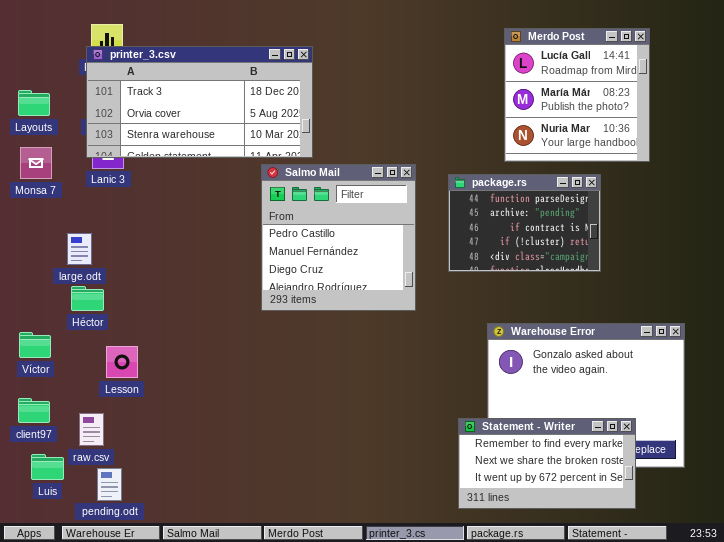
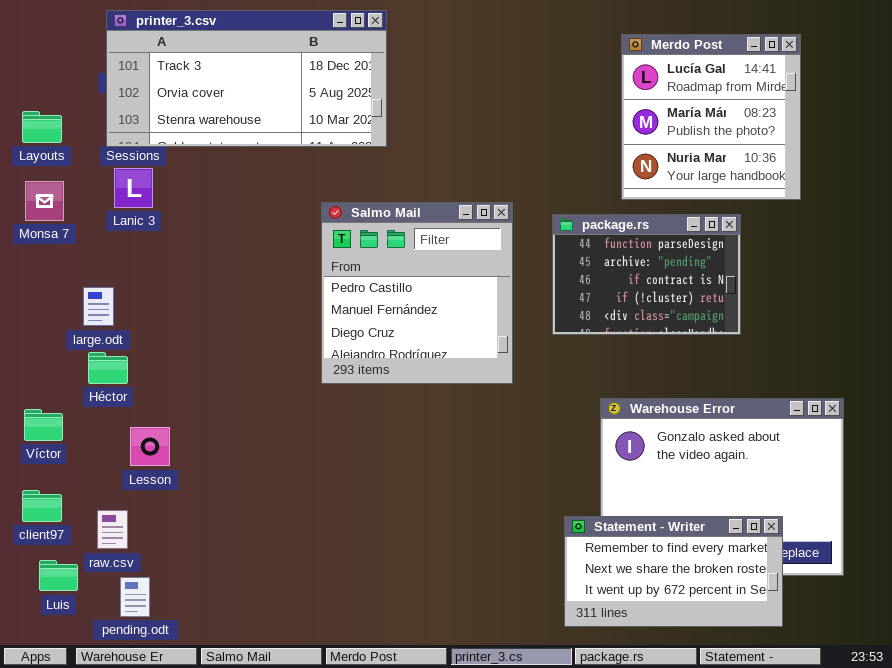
printer_3.csv: [86,46,313,158] -> [106,10,387,147], moved

